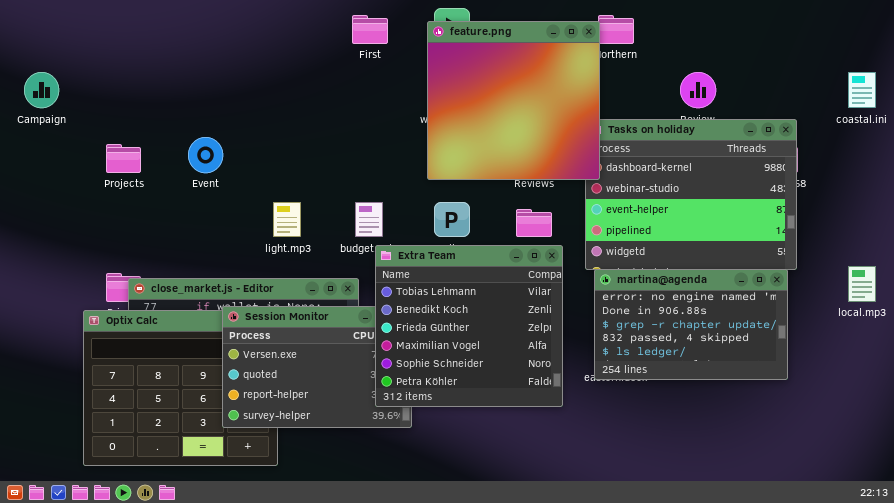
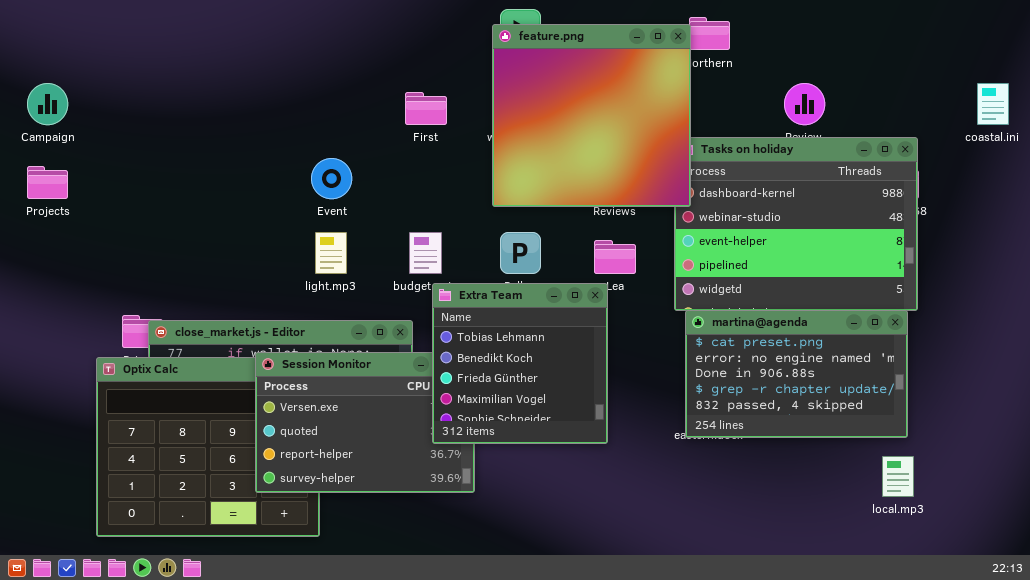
First: [352,15,388,44] -> [405,92,447,125], moved
Event: [188,137,223,173] -> [311,158,352,199], moved
Projects: [106,144,141,173] -> [27,166,68,199], moved
Extra Team: [375,245,563,407] -> [432,283,608,444], resized
local.mp3: [848,266,876,302] -> [882,456,914,497], moved
martina@agenda: [594,269,788,380] -> [685,310,908,438], scrolled up 1 row

